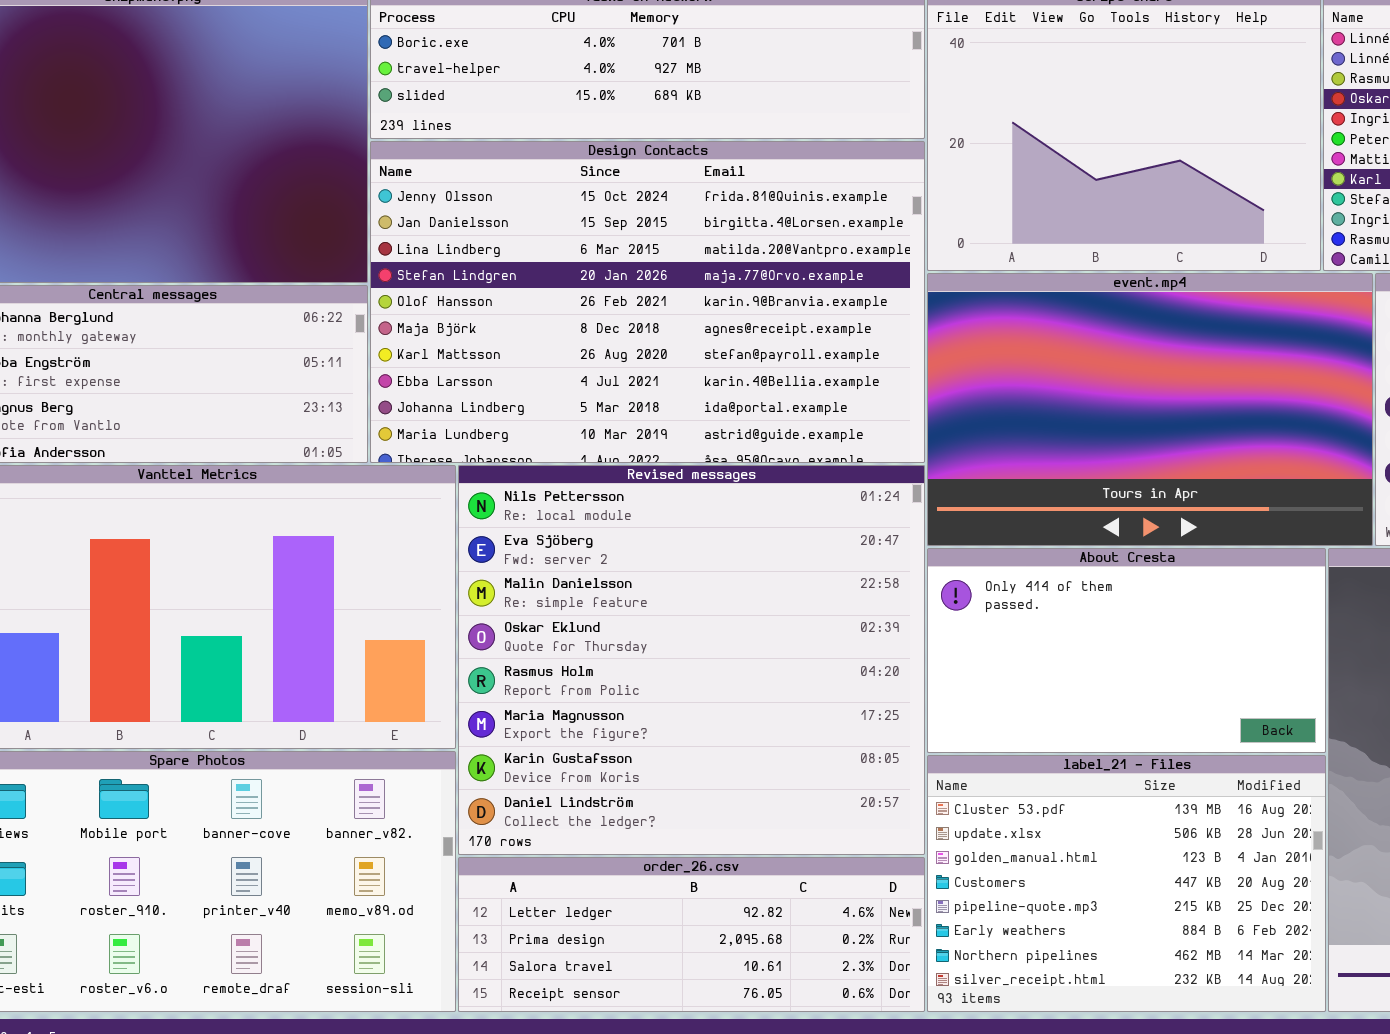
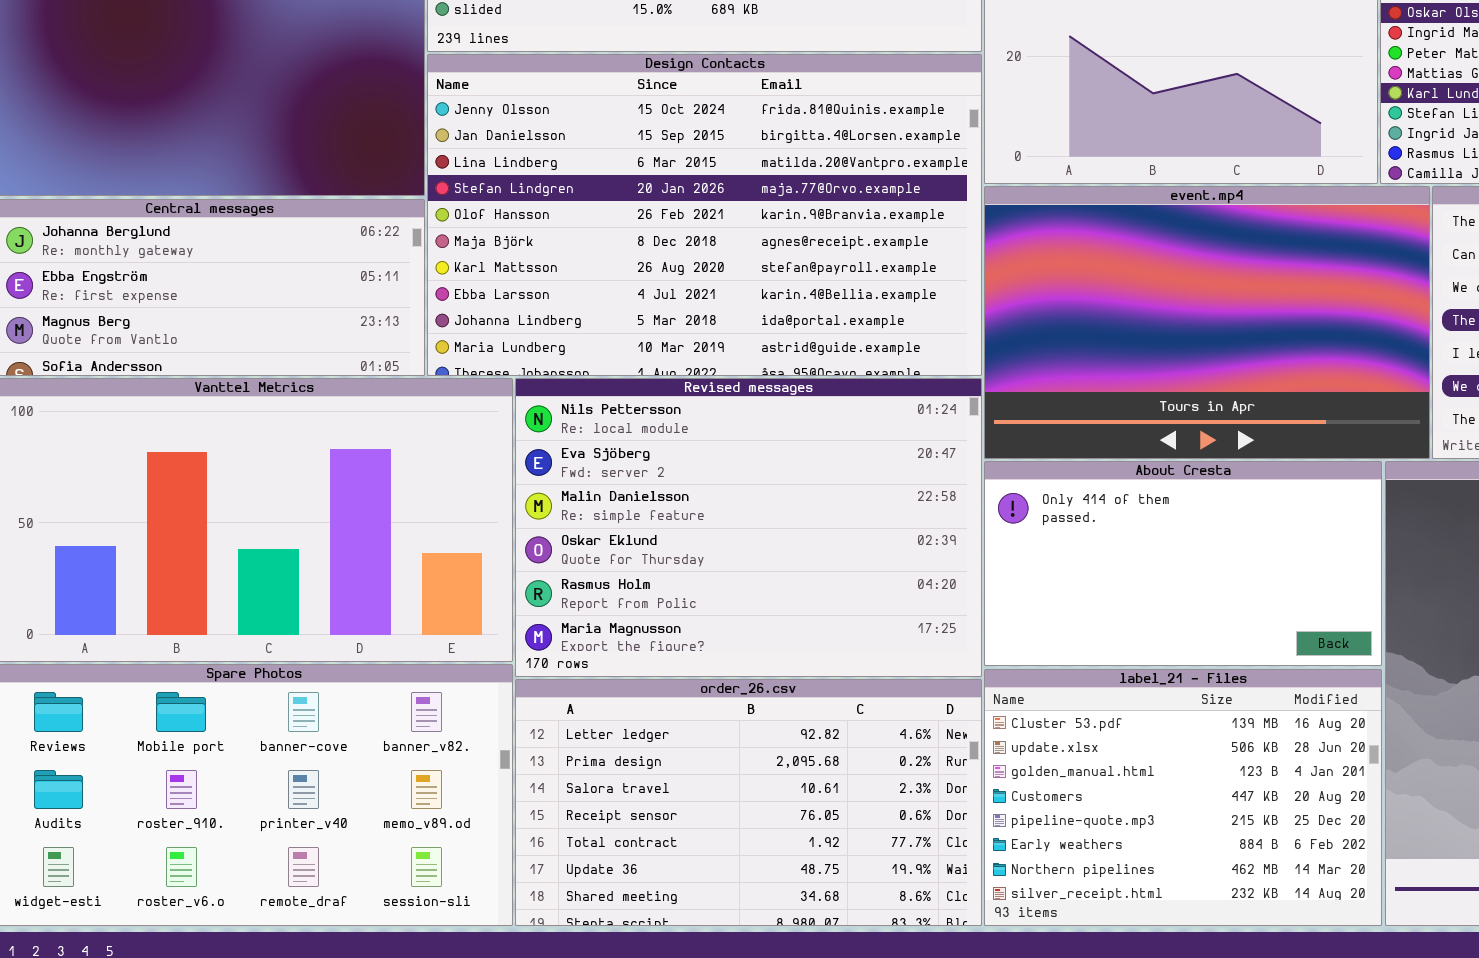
Revised messages: [458,465,925,855] -> [515,378,982,677], resized
order_26.csv: [458,857,925,1012] -> [515,679,982,926], resized

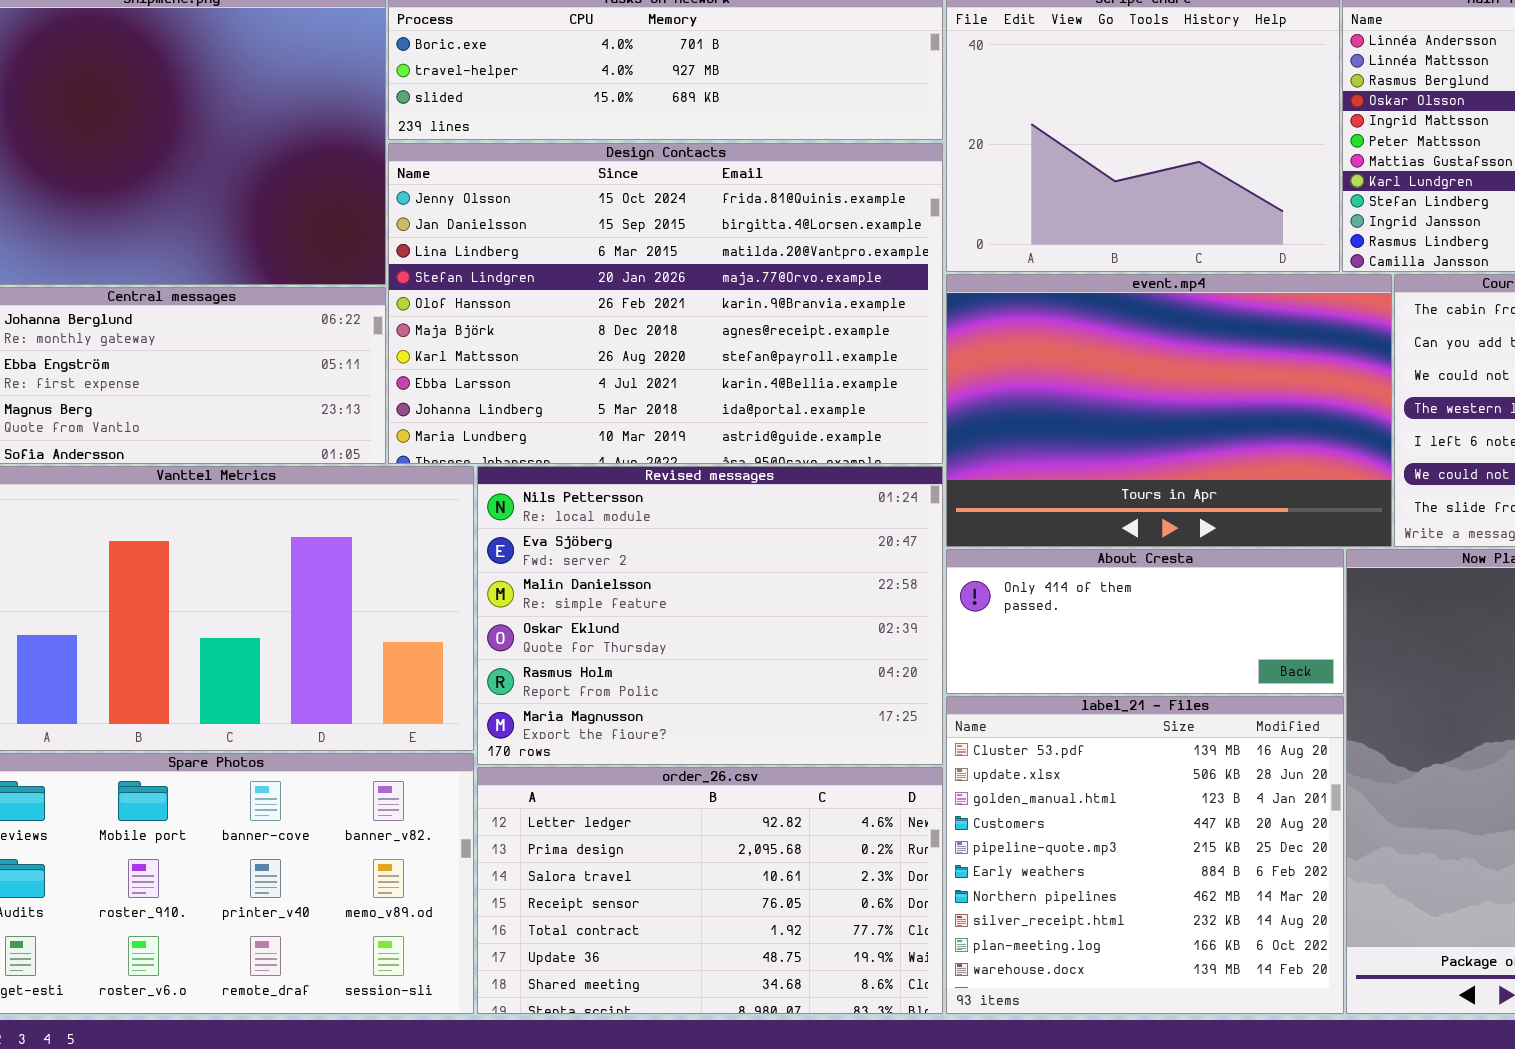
About Cresta: [984,461,1382,666] -> [946,549,1344,694], resized
label_21 - Files: [984,669,1382,926] -> [946,696,1344,1014], resized

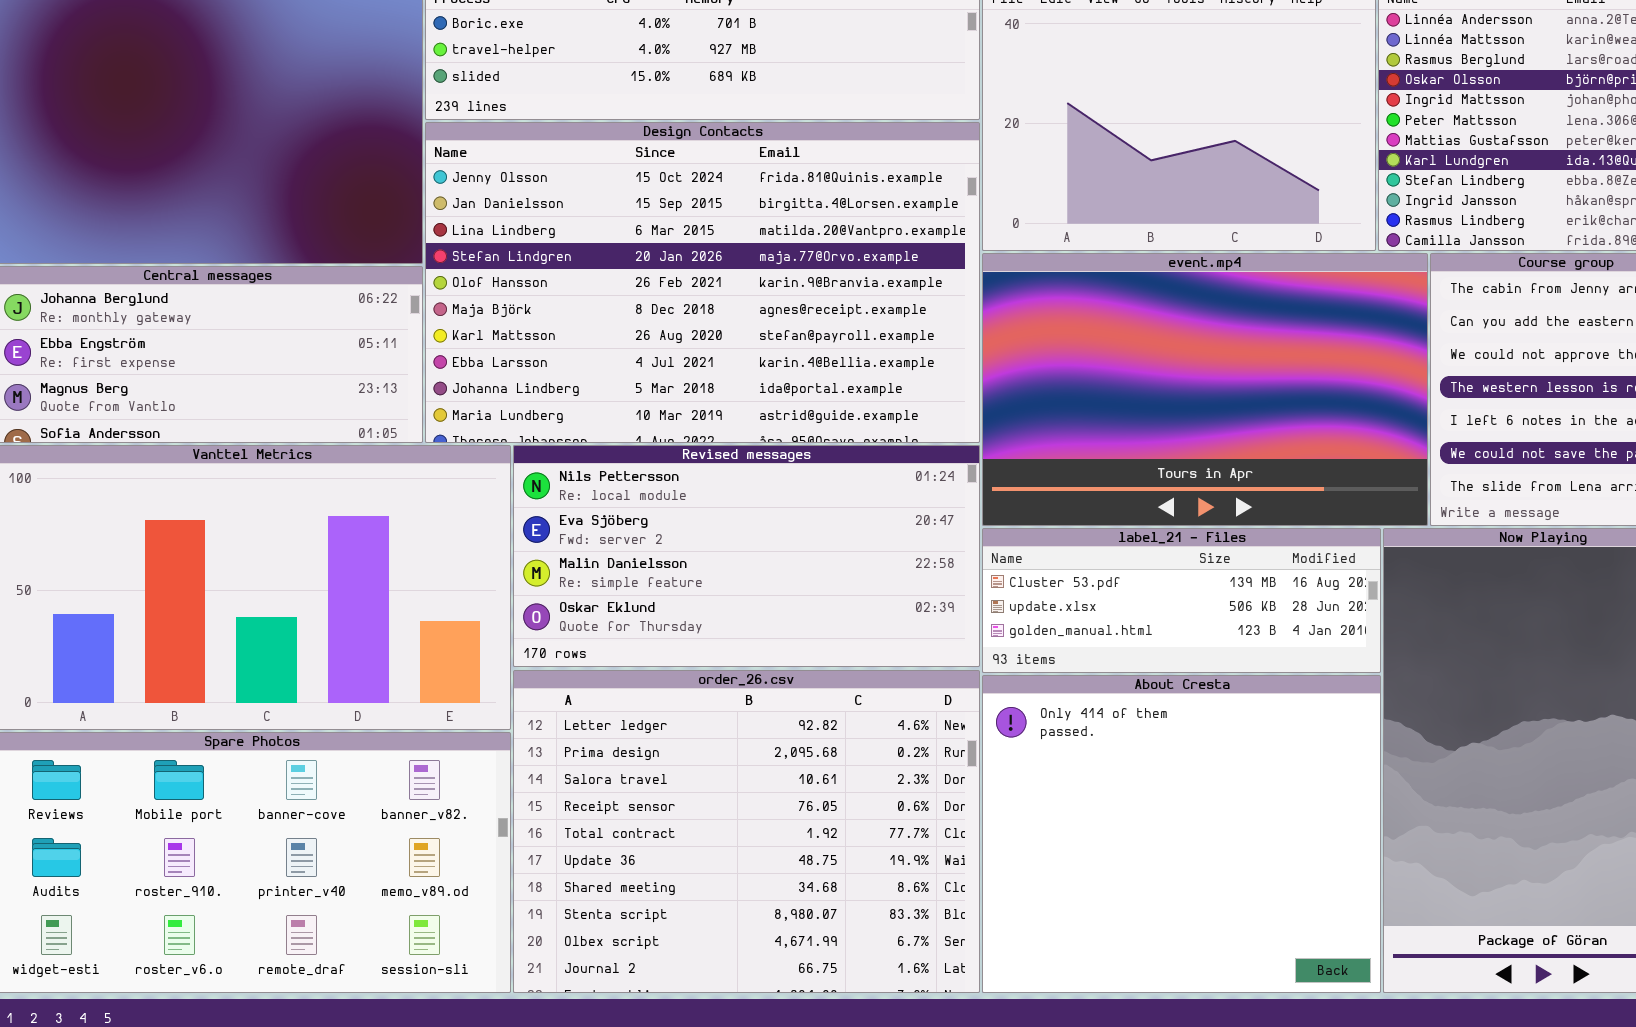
Revised messages: [477,466,943,765] -> [513,445,980,667], resized
About Cresta: [946,549,1344,694] -> [982,675,1381,993], moved, resized
label_21 - Files: [946,696,1344,1014] -> [982,528,1381,673], moved, resized
order_26.csv: [477,767,943,1014] -> [513,670,980,993], resized

